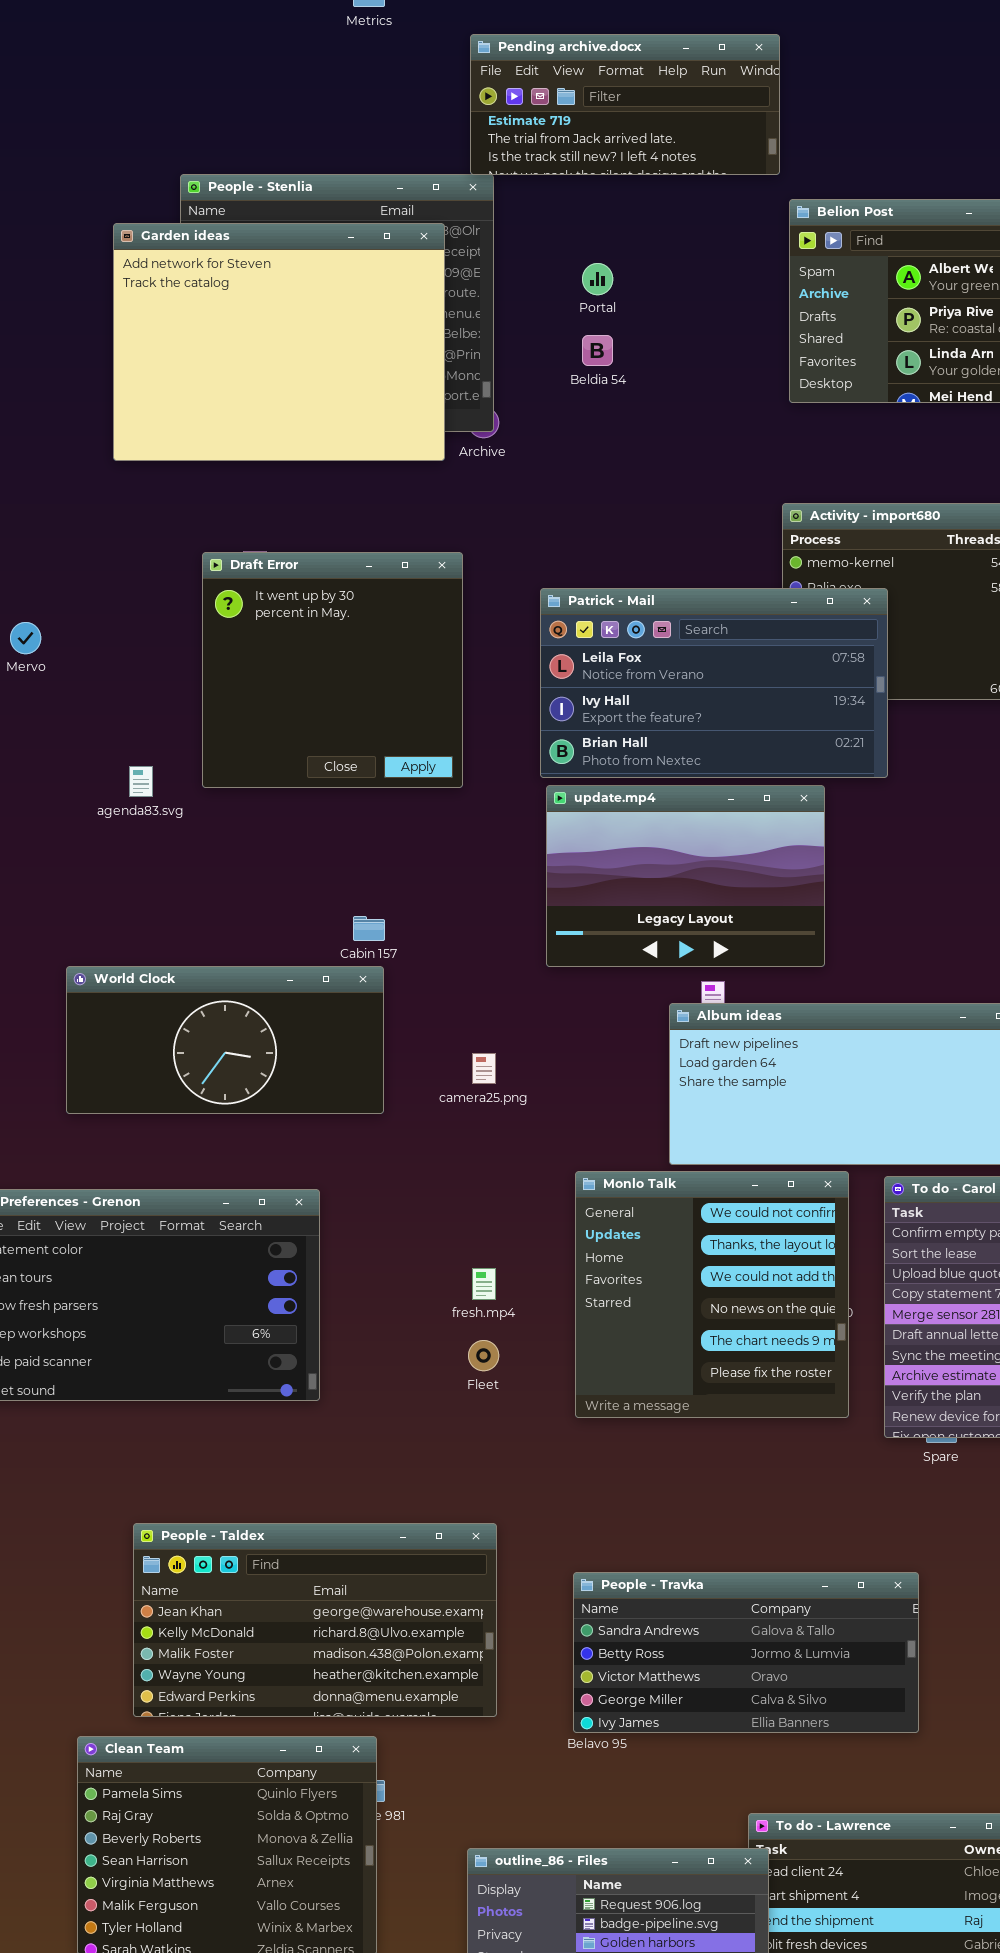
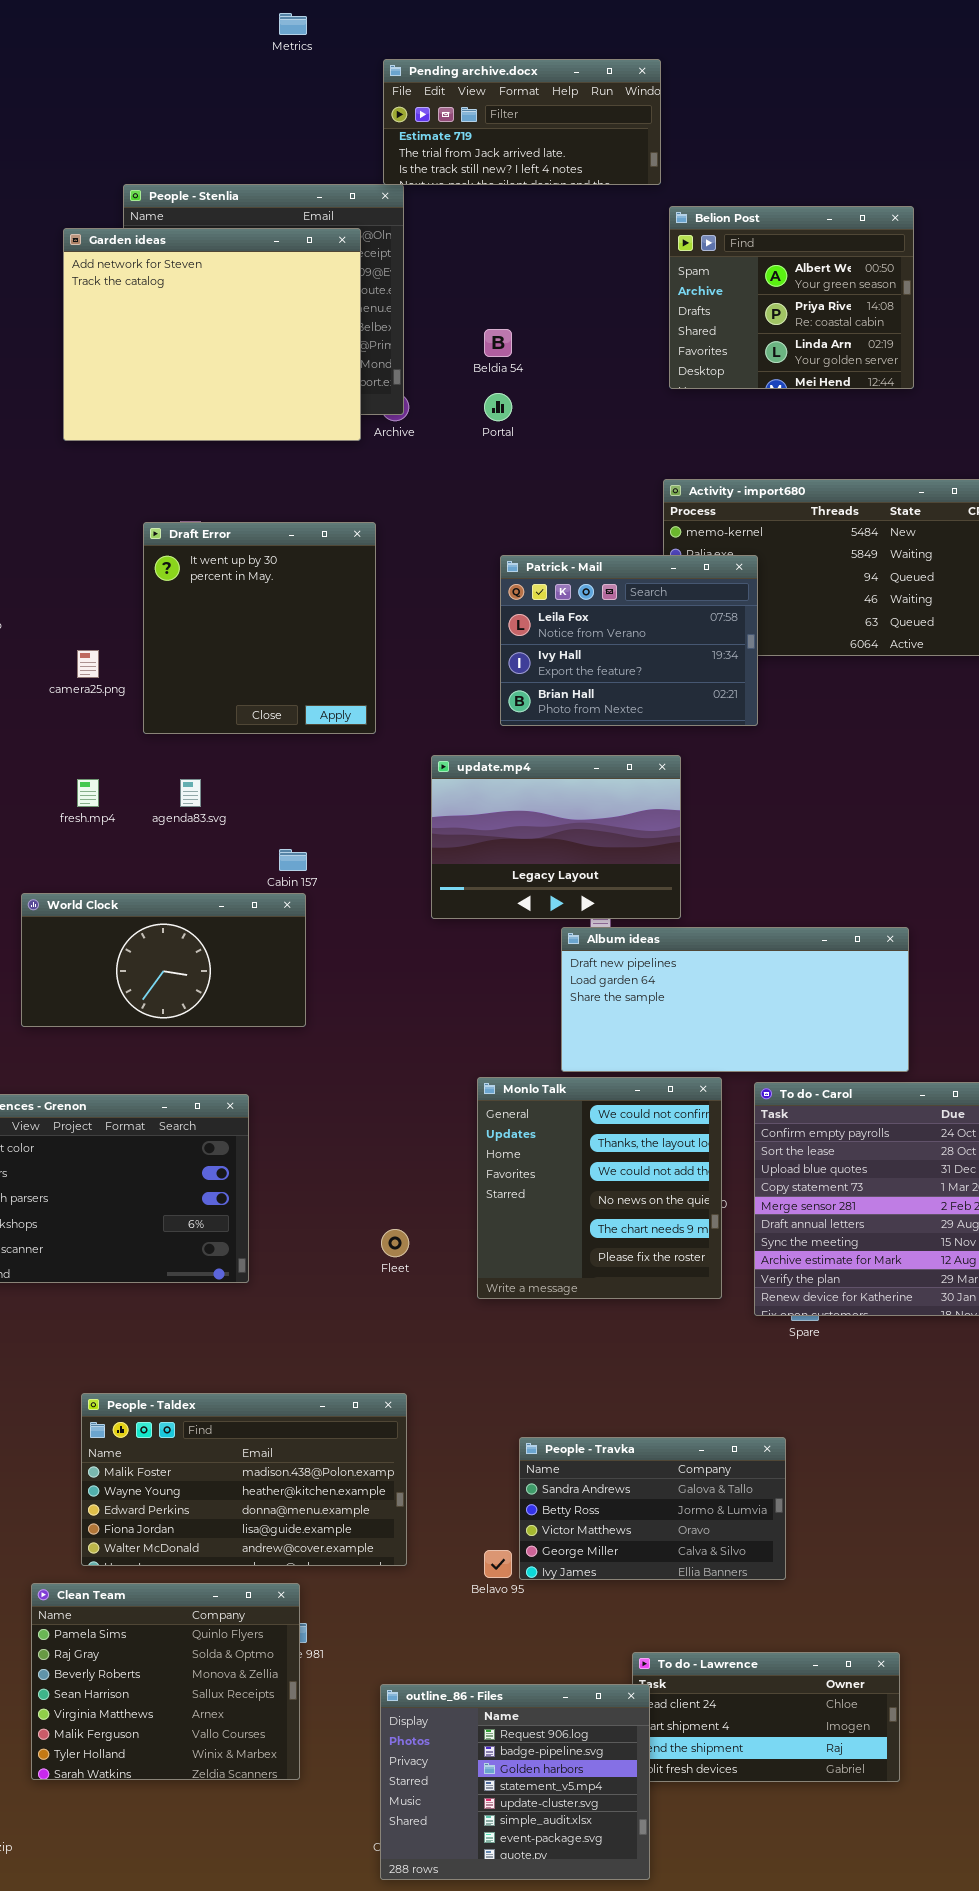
Portal: [582,263,613,295] -> [484,393,512,421], moved
Patrick - Mail: [540,588,888,778] -> [500,555,758,726], resized
agenda83.svg: [129,766,153,797] -> [180,779,201,807], moved
update.mp4: [546,785,825,967] -> [431,755,681,919], moved
camera25.png: [472,1053,496,1084] -> [77,650,99,678], moved
fresh.mp4: [472,1268,496,1300] -> [77,779,99,807], moved
People - Taldex: [133,1523,497,1717] -> [81,1393,407,1566], scrolled down 2 rows
People - Travka: [573,1572,919,1733] -> [519,1437,786,1580], resized

